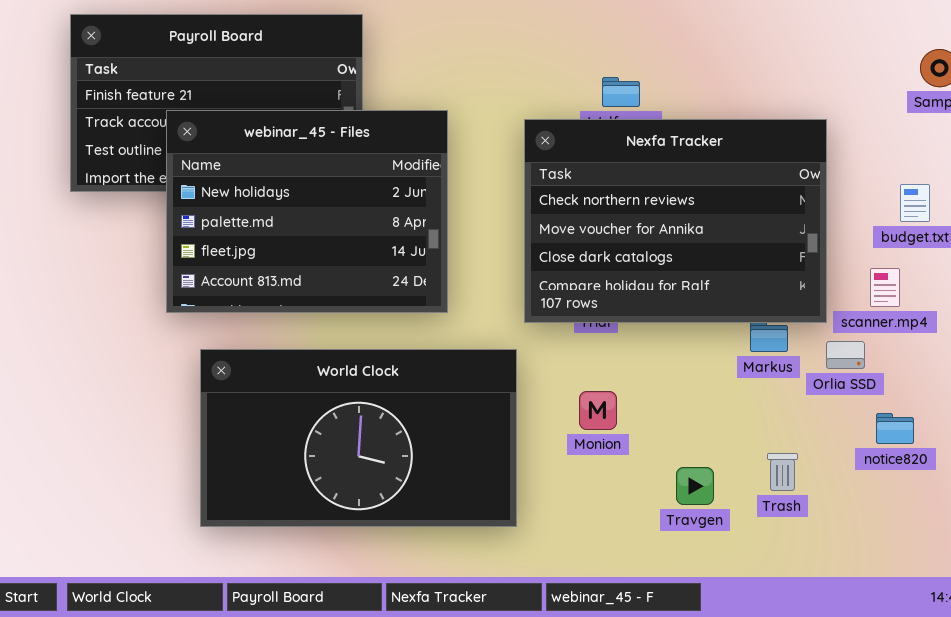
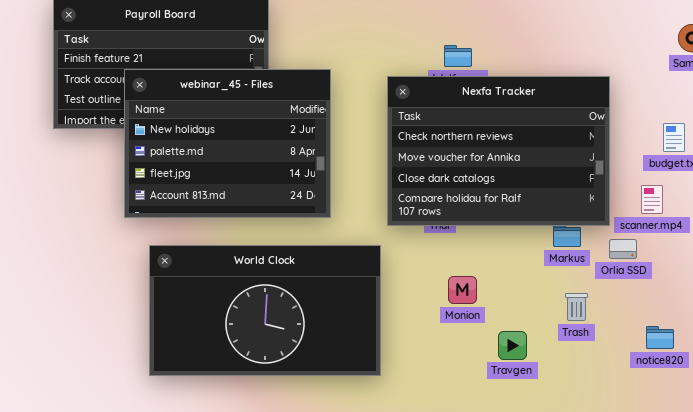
Monion: [579,391,617,430] -> [448,276,477,304], moved
notice820: [876,413,914,444] -> [646,326,674,349], moved
Trash: [767,453,798,491] -> [565,293,588,321], moved

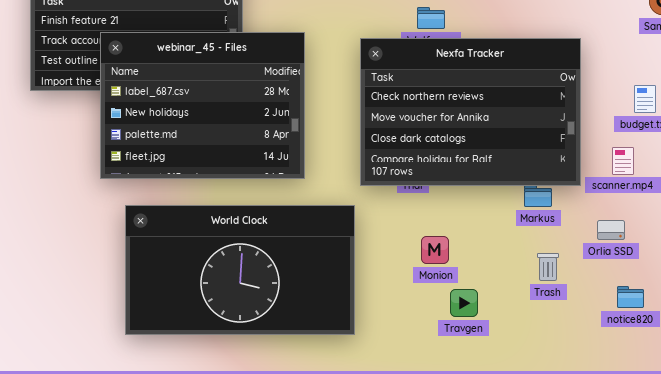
webinar_45 - Files: [124,69,331,218] -> [100,32,305,179], scrolled up 1 row
Orlia SSD: [609,239,637,259] -> [597,220,625,240], moved
Travgen: [498,331,527,360] -> [450,289,478,317], moved

